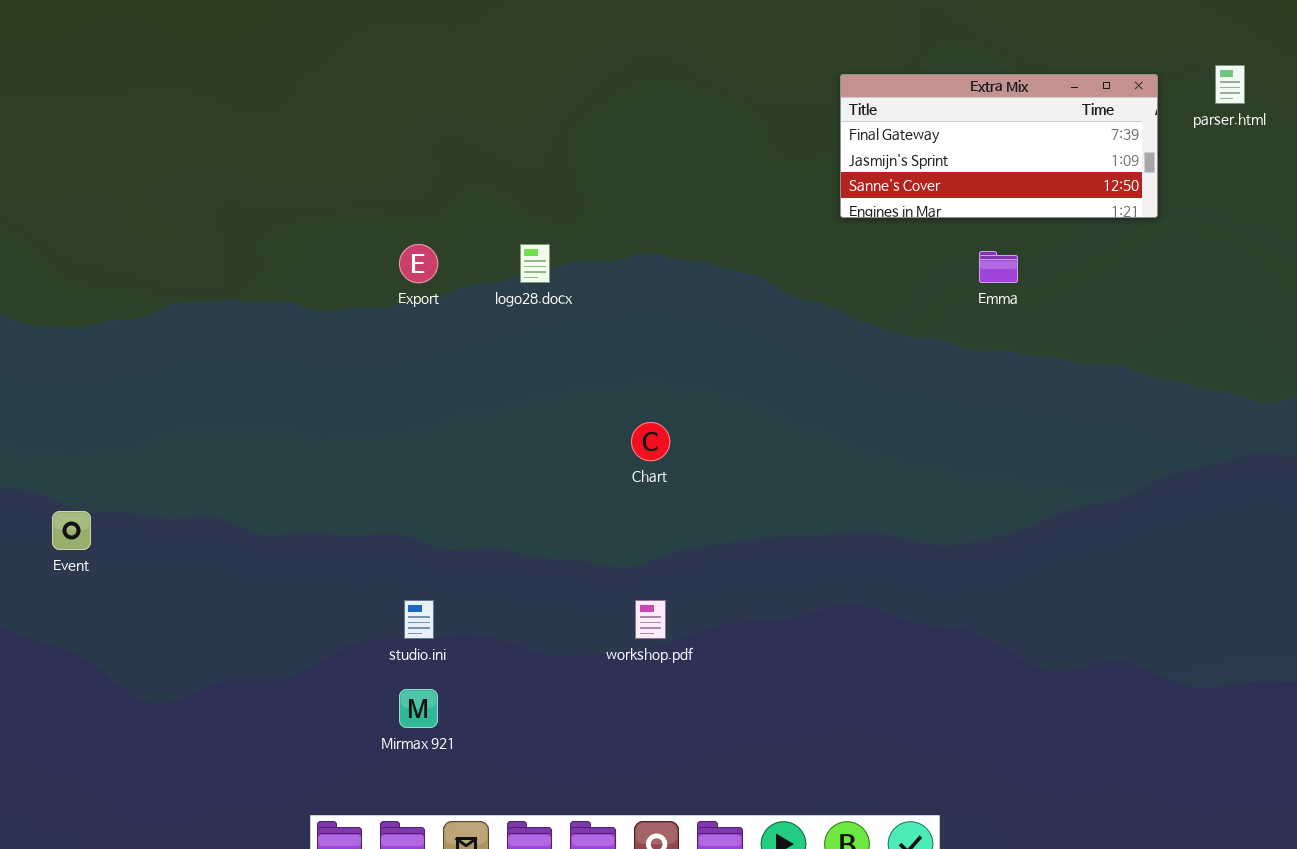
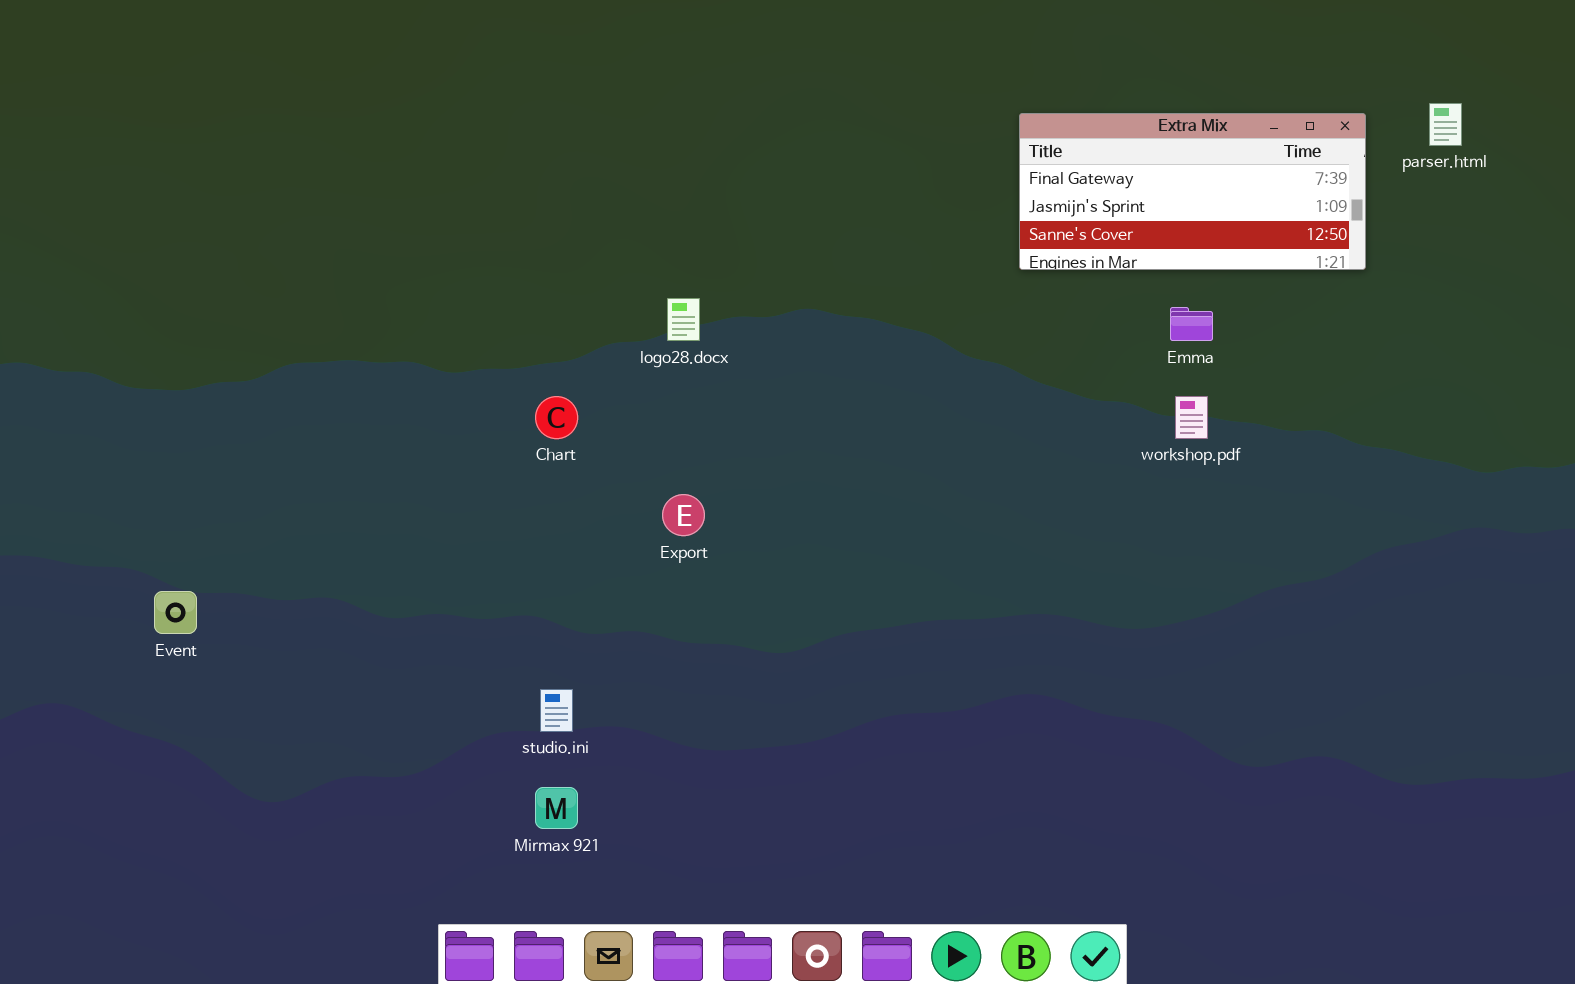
Export: [399,244,438,283] -> [662,494,705,536], moved
Chart: [631,422,670,461] -> [535,396,578,439], moved
workshop.pdf: [635,600,666,639] -> [1175,396,1208,439], moved

